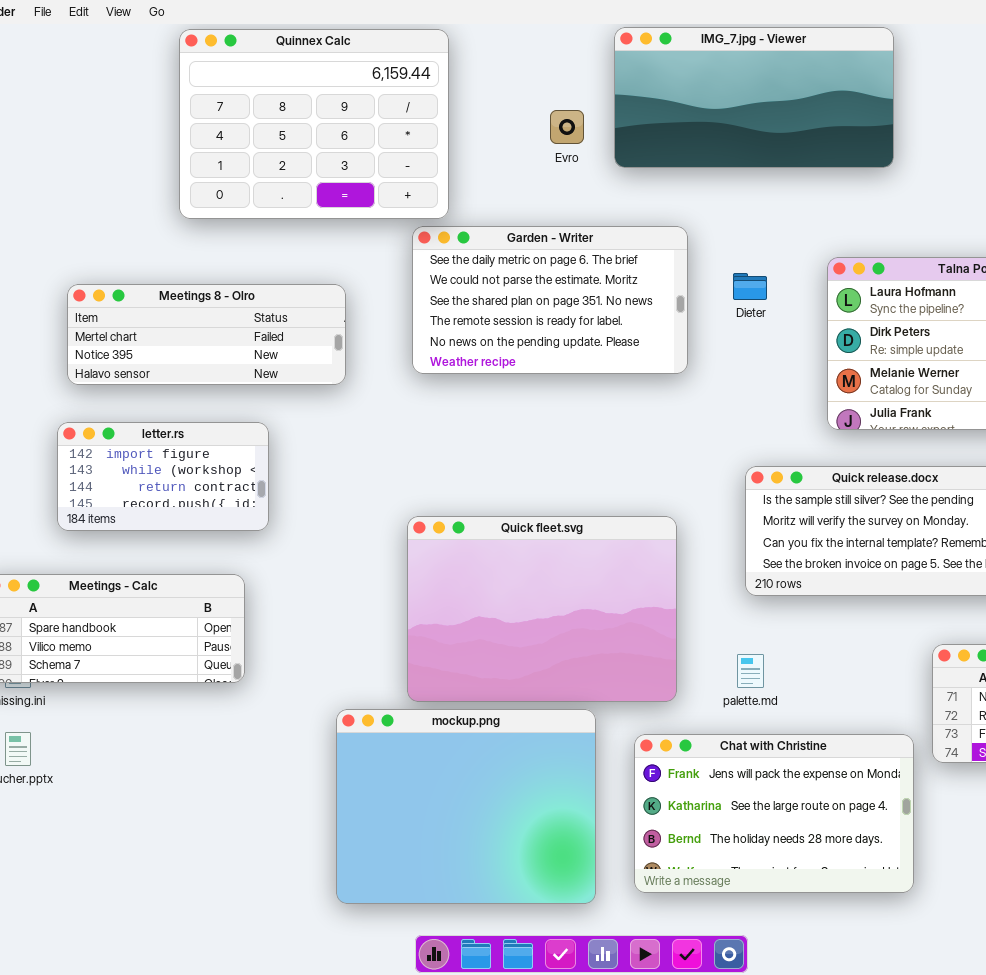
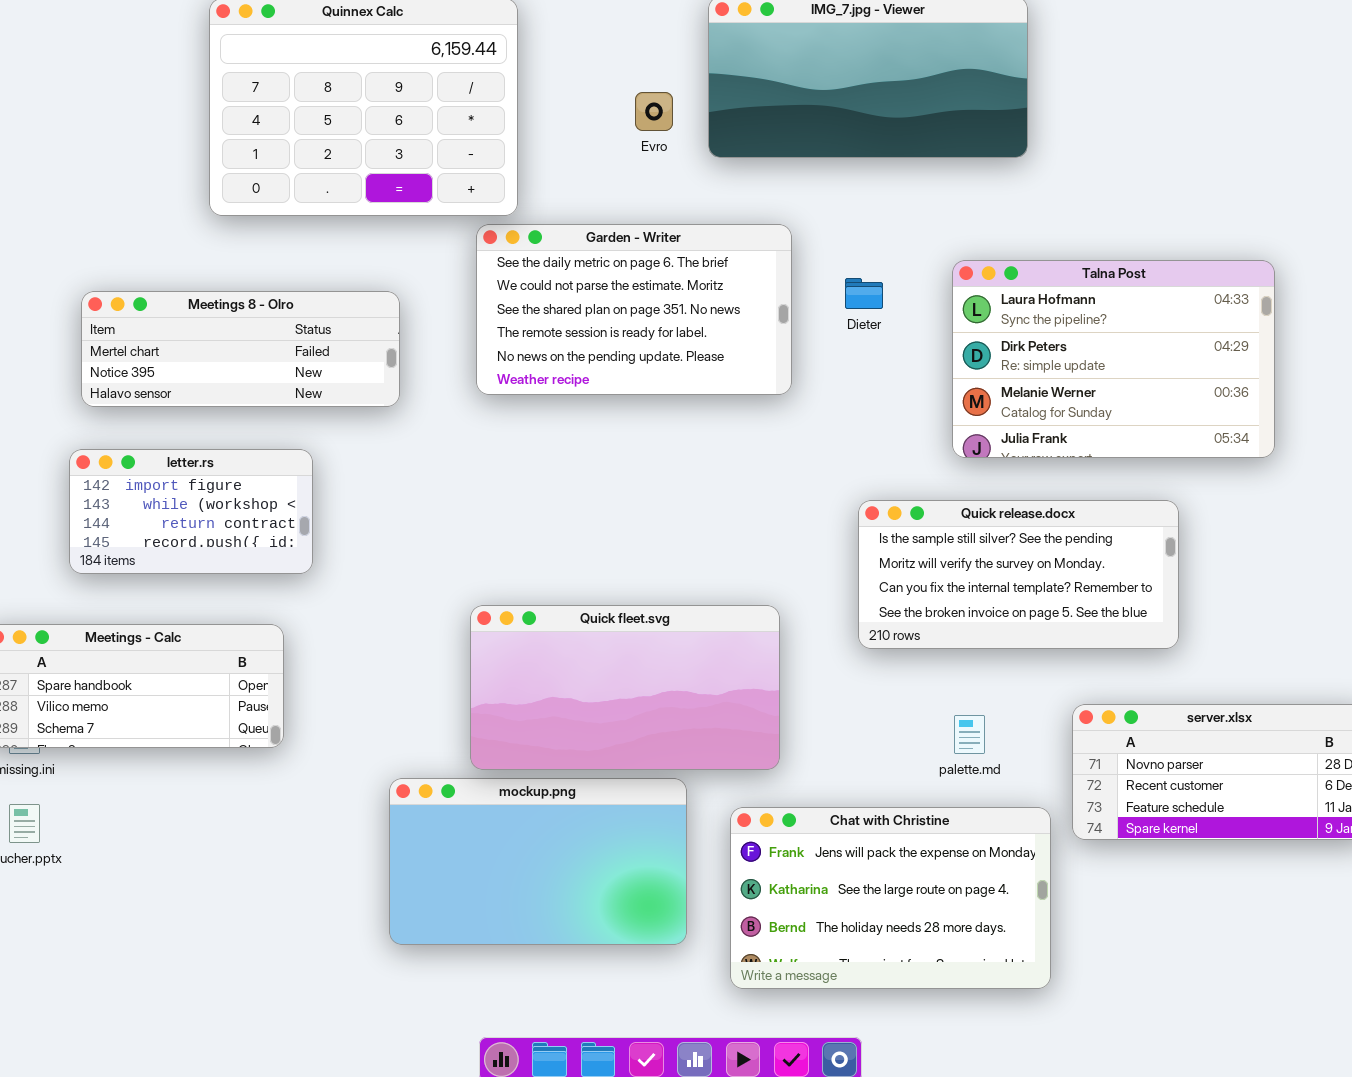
Quick fleet.svg: [407,516,677,702] -> [470,605,780,770], resized
palette.md: [737,654,764,688] -> [954,715,985,754], moved
mockup.png: [336,709,596,904] -> [389,778,687,945], resized

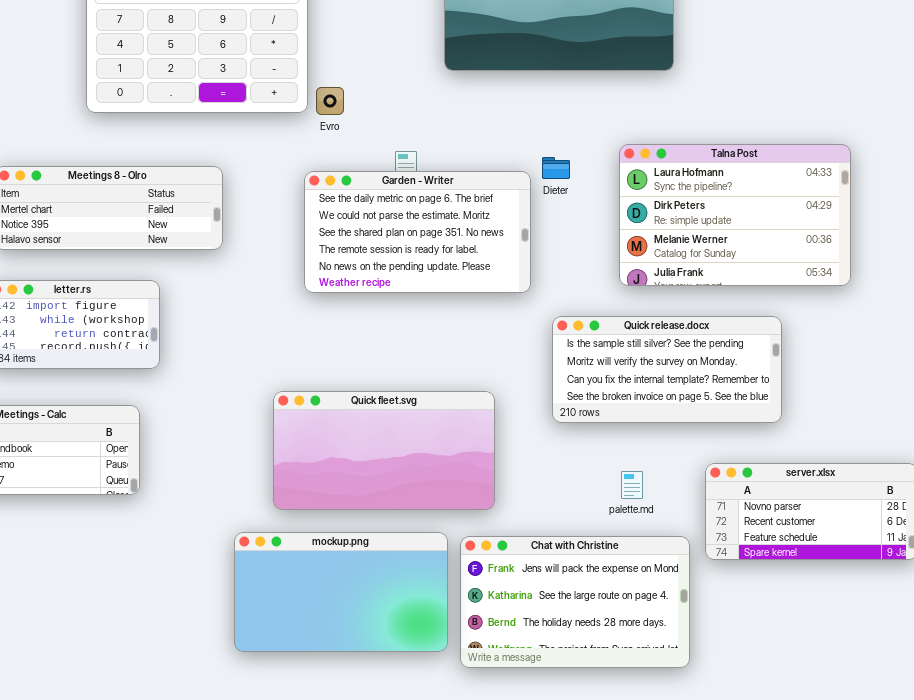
Evro: [635,92,673,131] -> [316,87,344,115], moved
Garden - Writer: [476,224,792,395] -> [304,171,531,293], moved
mockup.png: [389,778,687,945] -> [234,532,448,652], moved

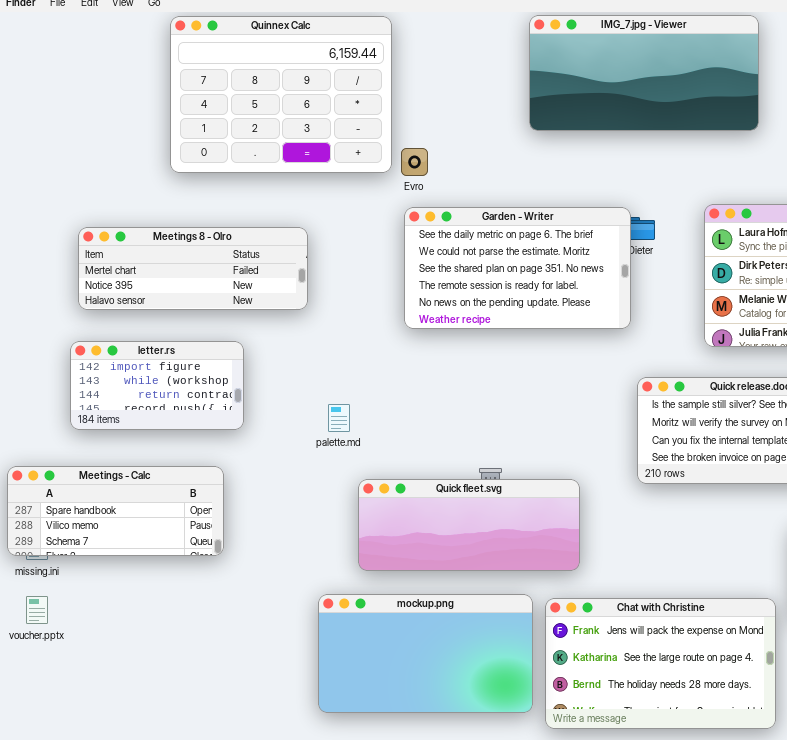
Garden - Writer: [304,171,531,293] -> [404,207,631,329], moved
Quick fleet.svg: [273,391,495,510] -> [358,479,580,571], resized
palette.md: [621,471,643,499] -> [328,404,350,432], moved

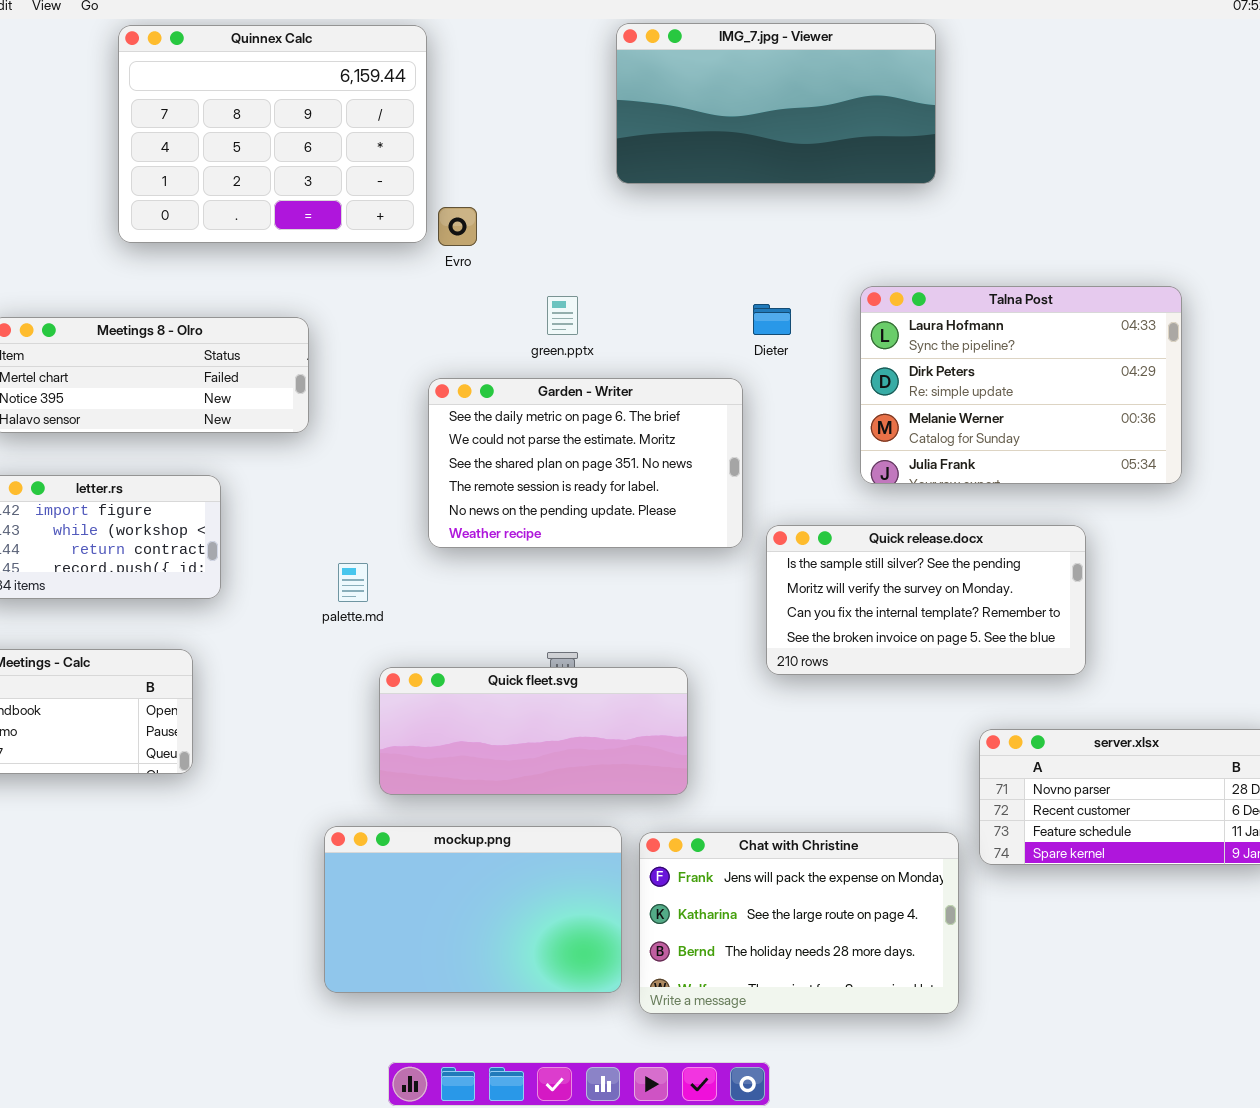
Garden - Writer: [404,207,631,329] -> [428,378,743,548], moved

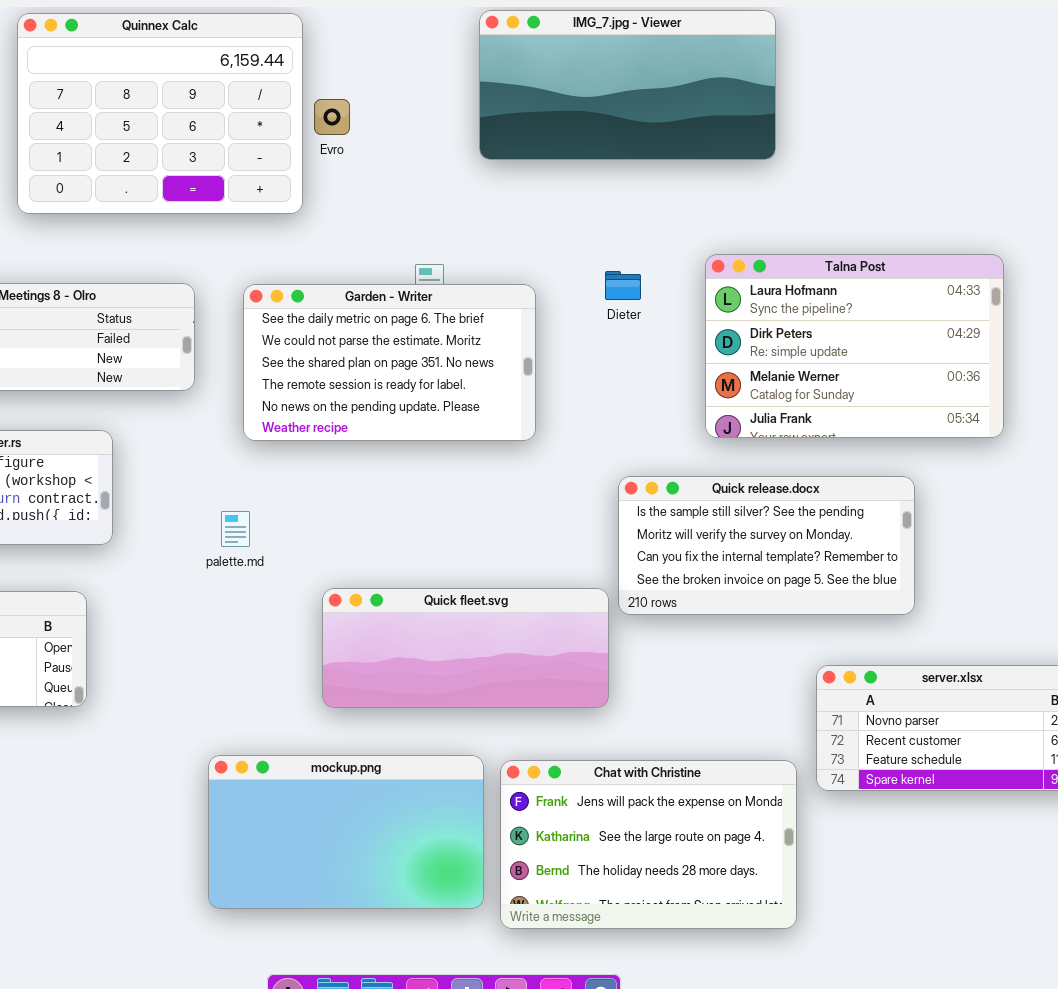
Evro: [438,207,477,246] -> [314,99,350,135], moved
Garden - Writer: [428,378,743,548] -> [243,284,536,441], moved
Quick fleet.svg: [379,667,688,795] -> [322,588,609,708], moved

